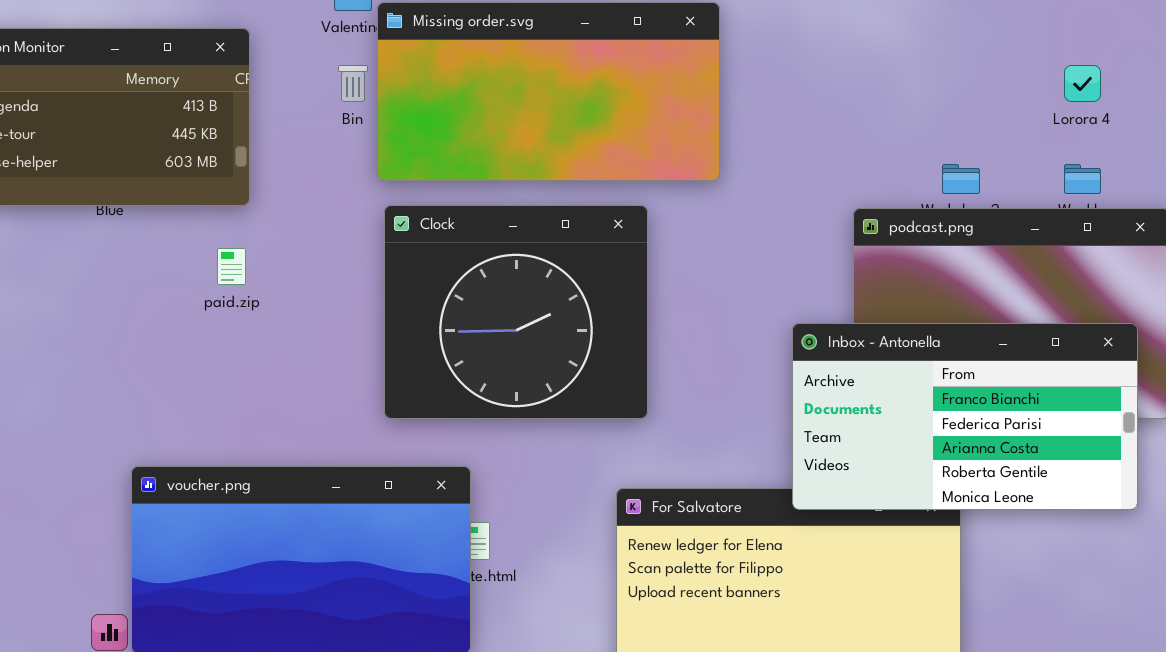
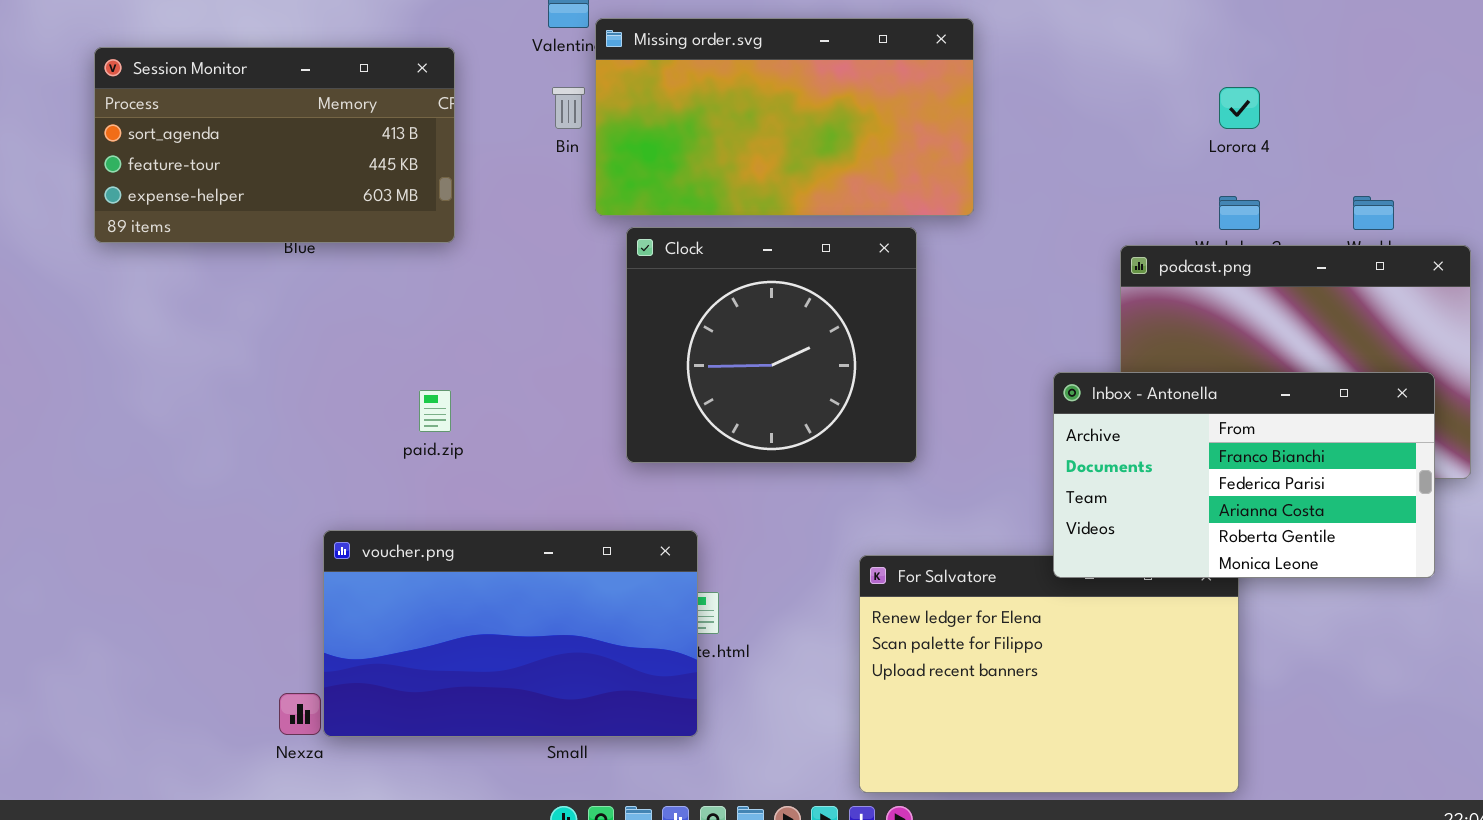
Lorora 4: [1064,65,1101,102] -> [1219,87,1260,129], moved
Clock: [384,205,648,419] -> [626,227,917,463], moved
paid.zip: [217,248,246,285] -> [419,390,451,432], moved

